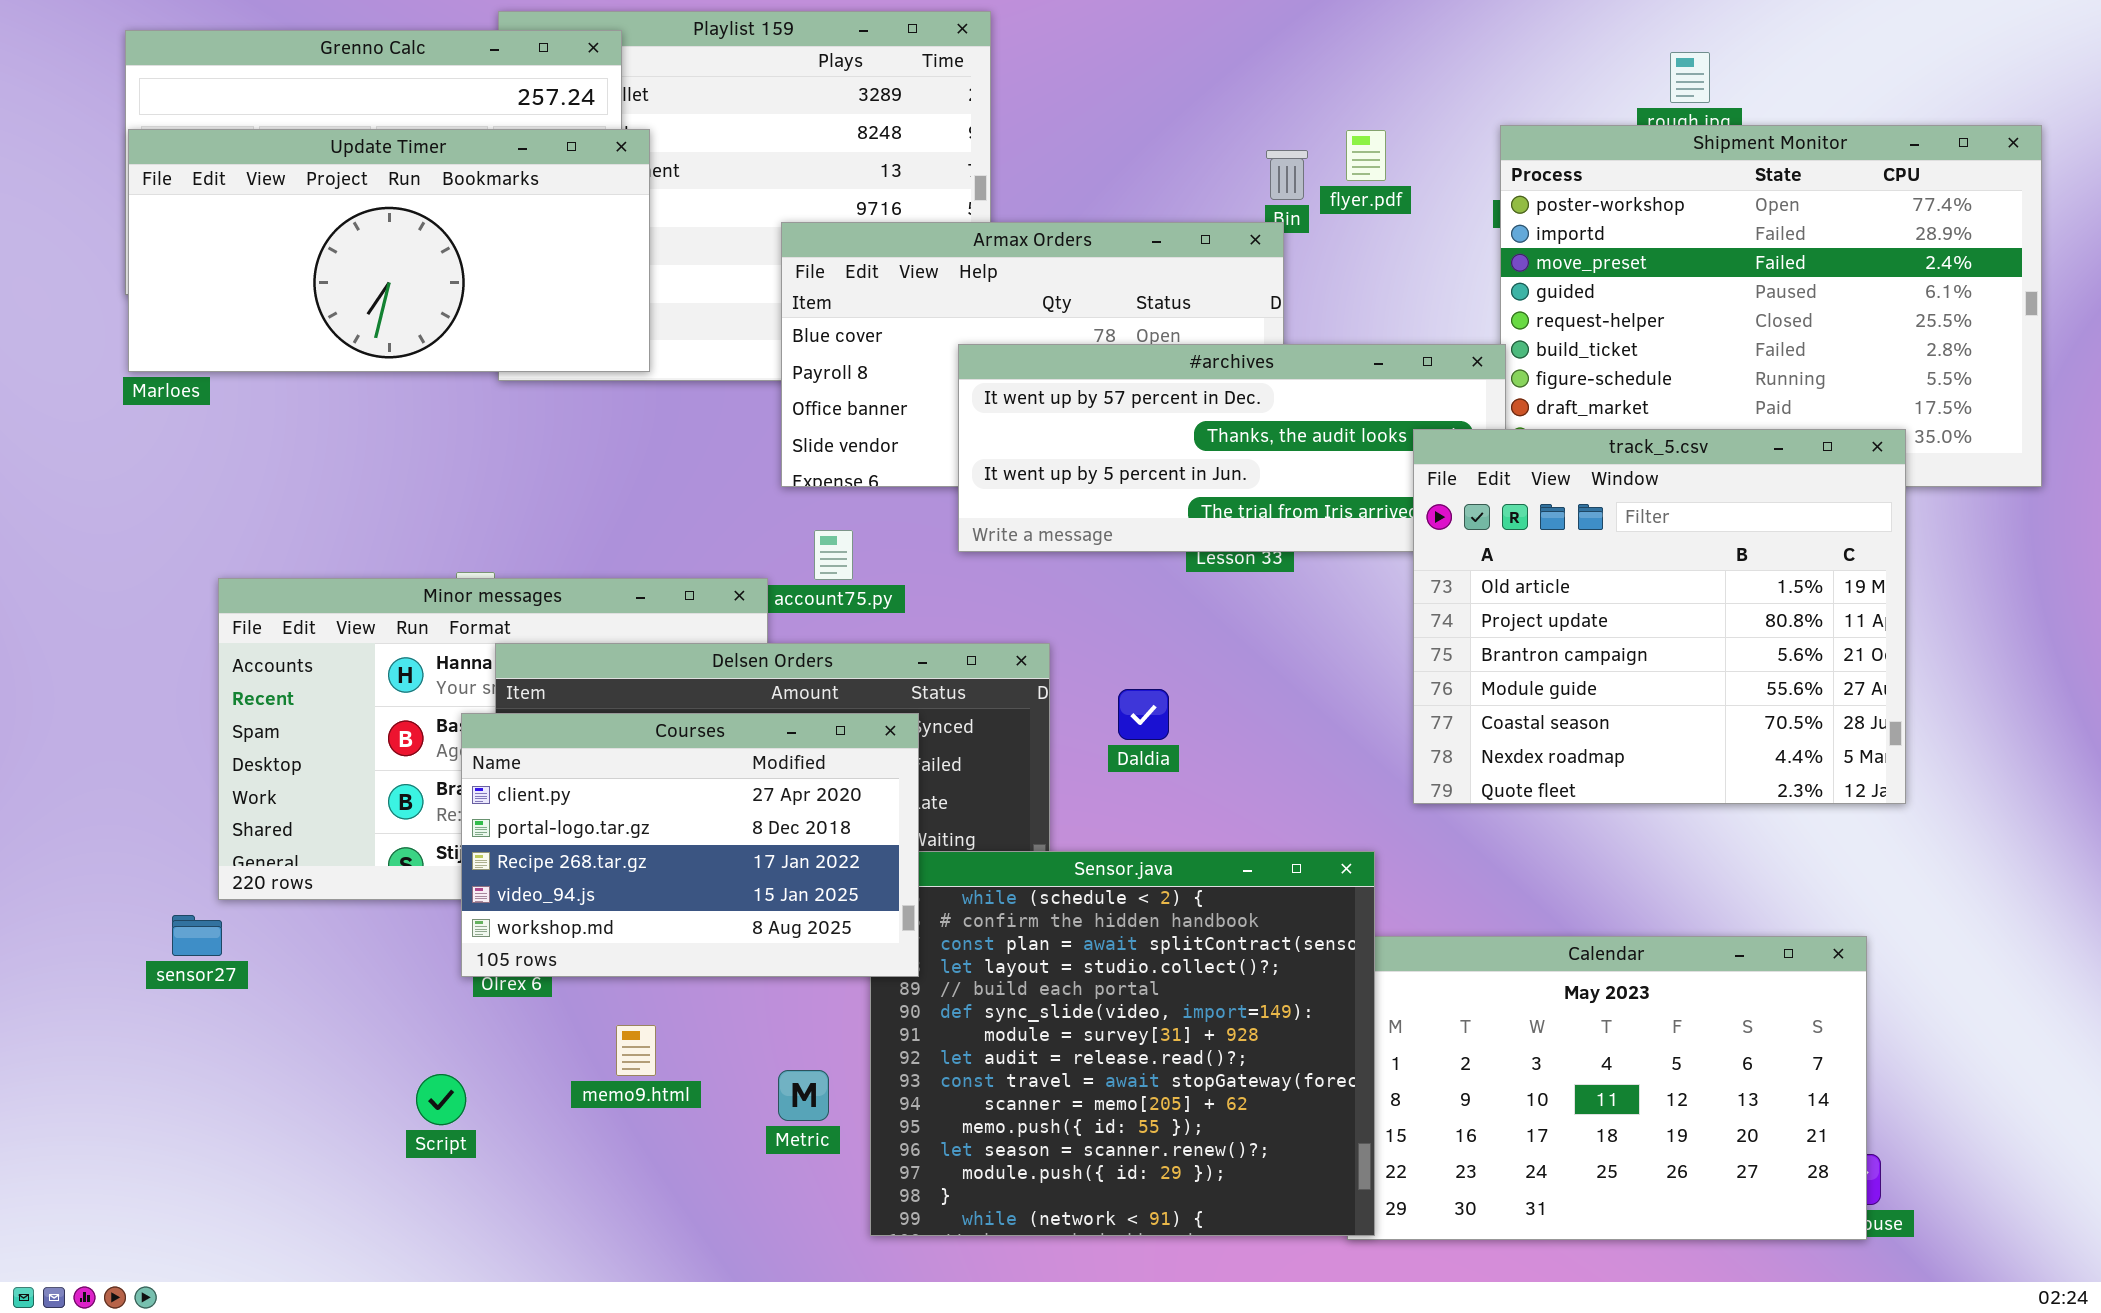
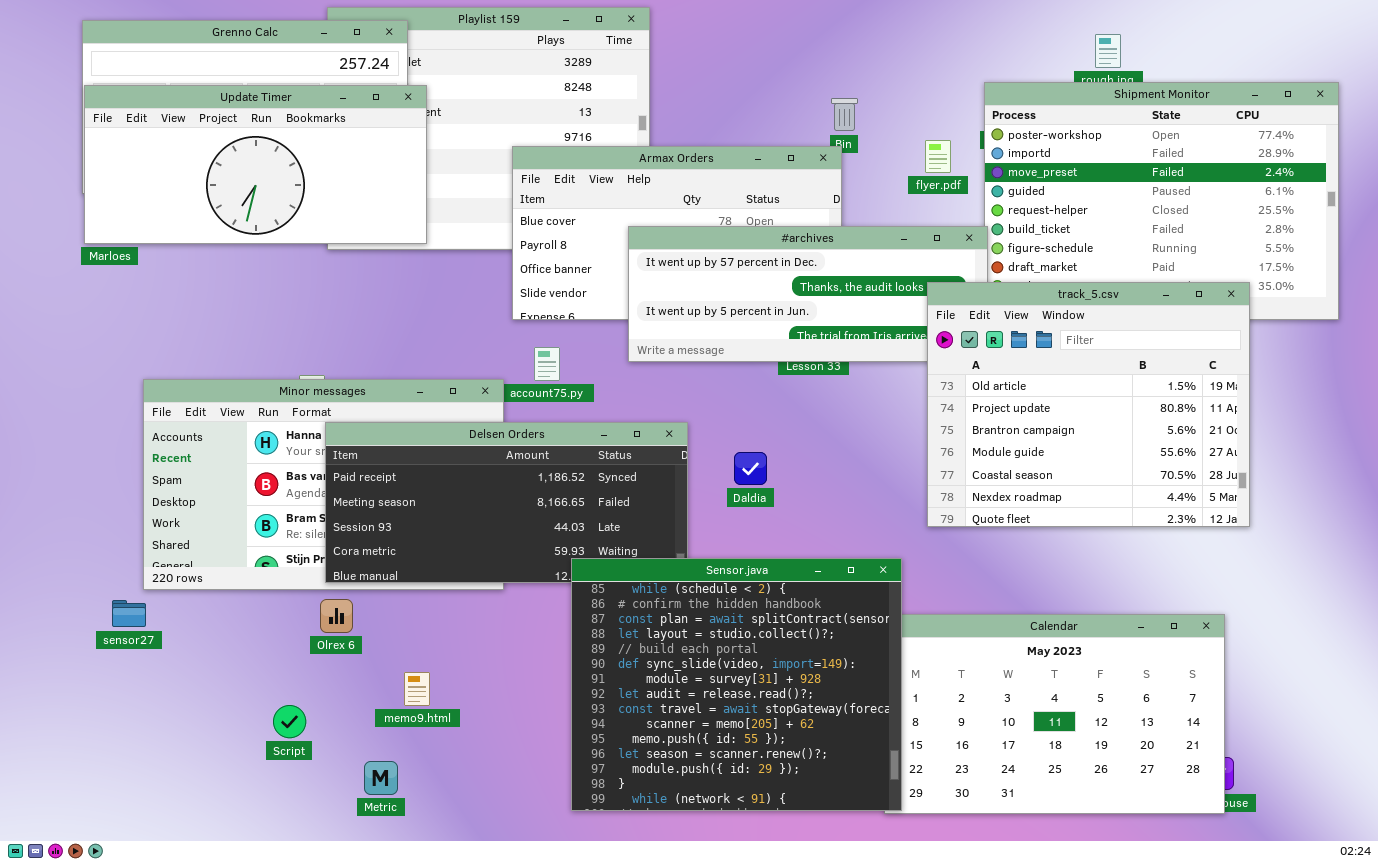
flyer.pdf: [1346,130,1386,181] -> [925,140,951,173], moved
Courses: [461,713,919,977] -> none, closed
Metric: [778,1070,829,1121] -> [364,761,398,795], moved

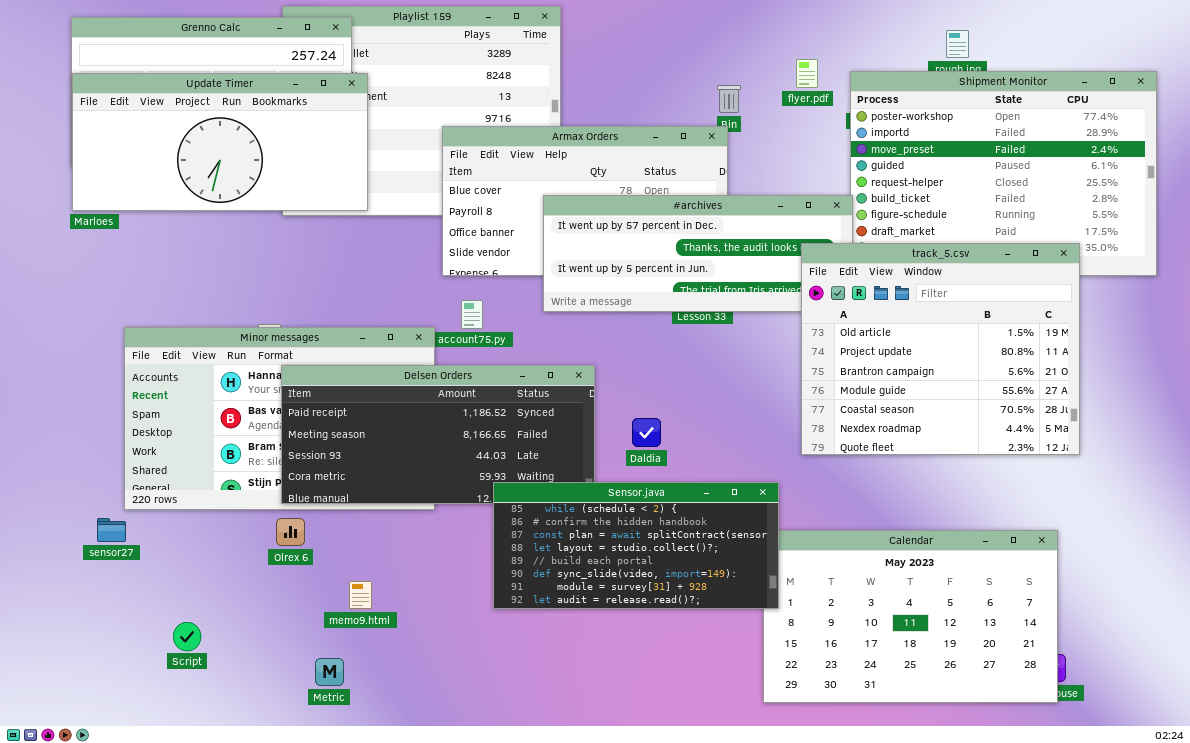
flyer.pdf: [925,140,951,173] -> [796,59,818,88], moved
Daldia: [734,452,767,485] -> [632,418,661,447], moved
Sensor.java: [571,558,902,811] -> [493,482,779,609], resized
Script: [273,705,306,738] -> [173,622,201,651], moved

